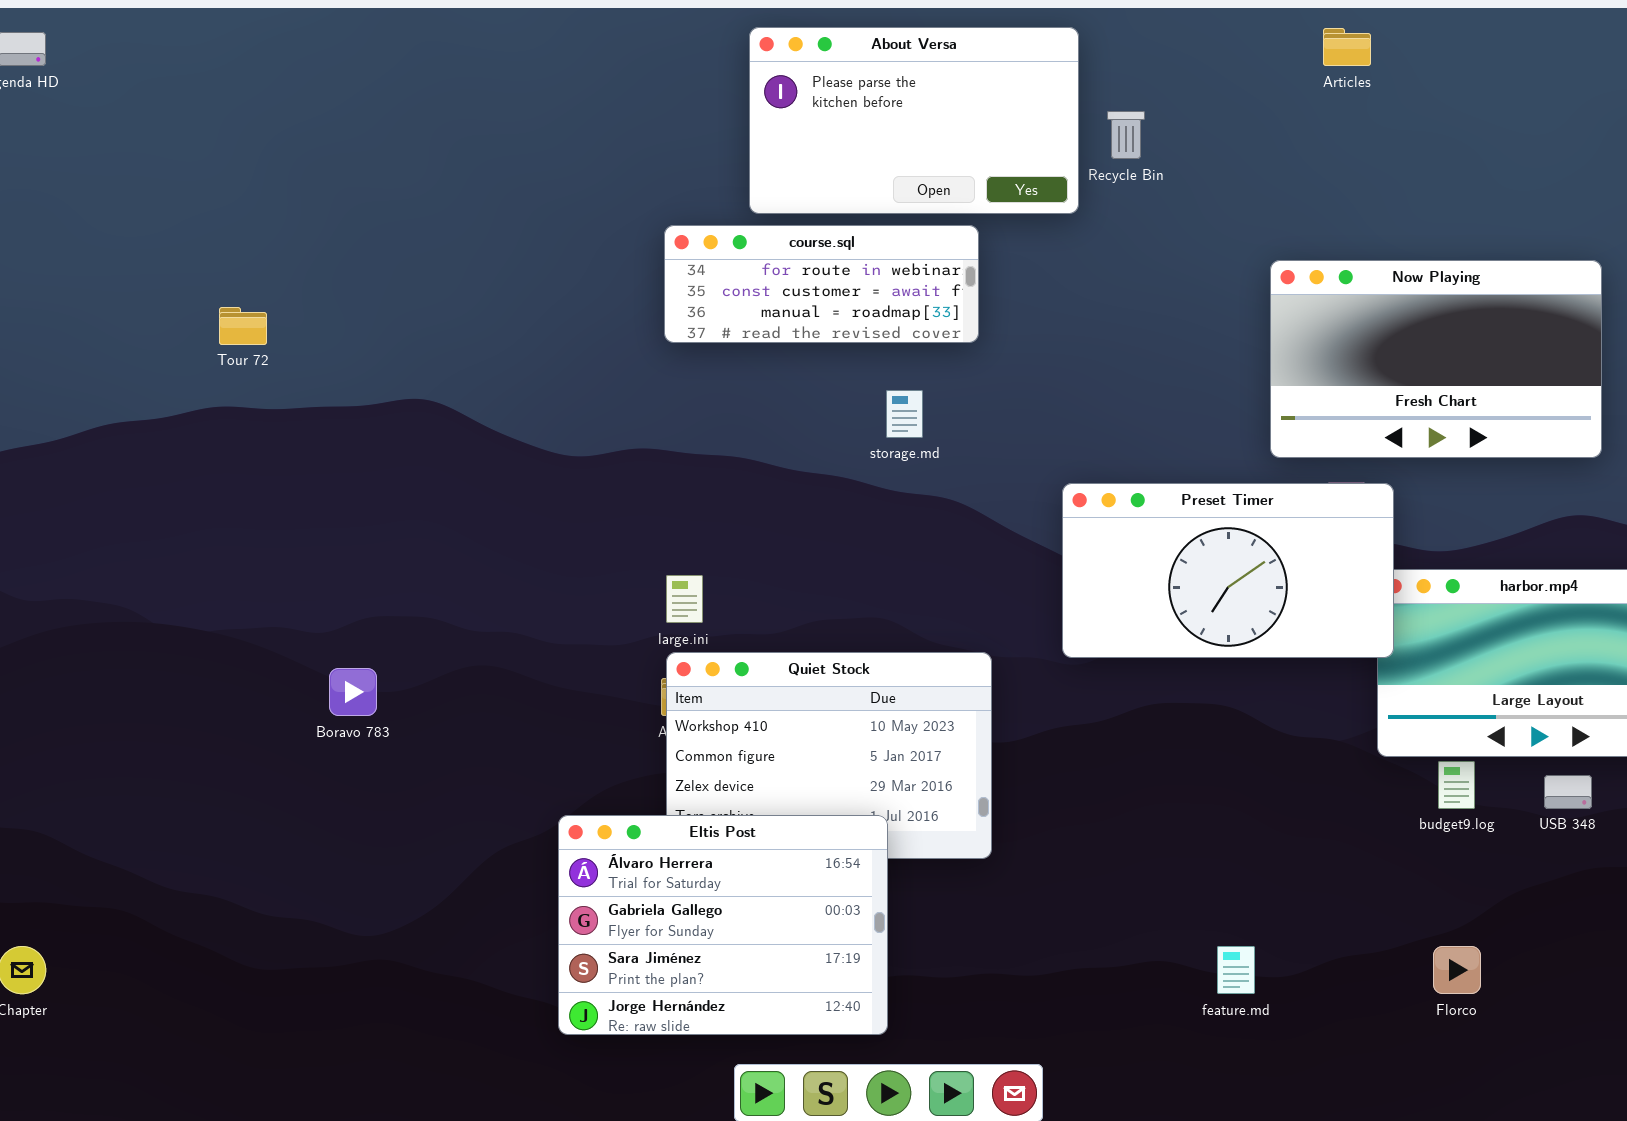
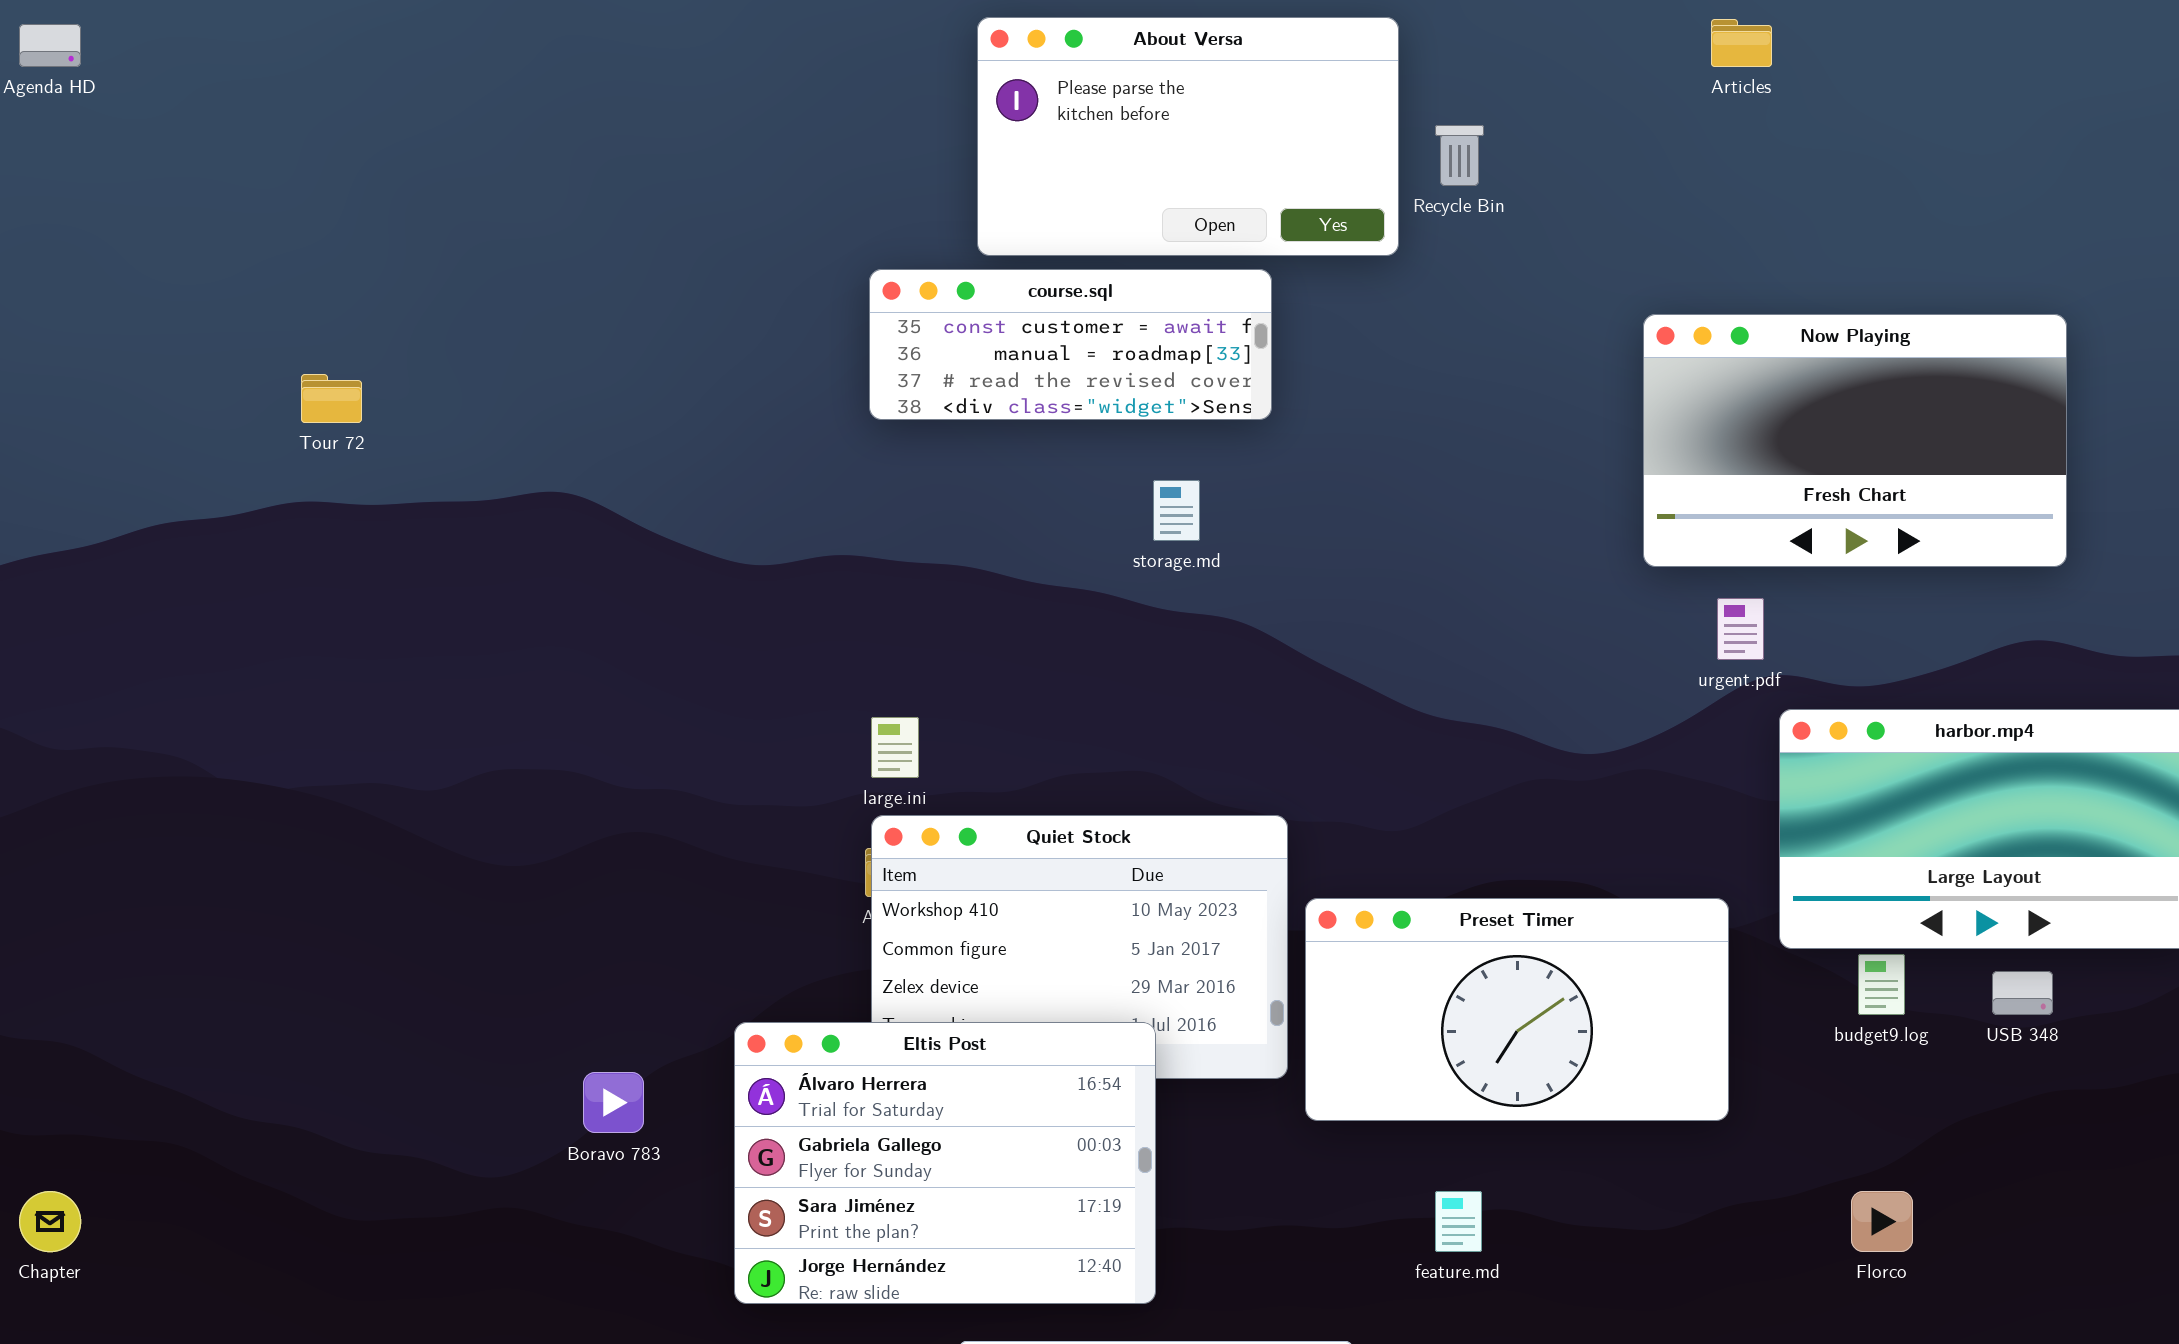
course.sql: [664,225,979,343] -> [869,269,1272,420], scrolled down 1 row
Preset Timer: [1062,483,1394,658] -> [1305,898,1729,1121], moved
Boravo 783: [329,668,377,716] -> [583,1072,644,1133], moved
feature.md: [1217,946,1255,994] -> [1435,1191,1482,1252], moved

